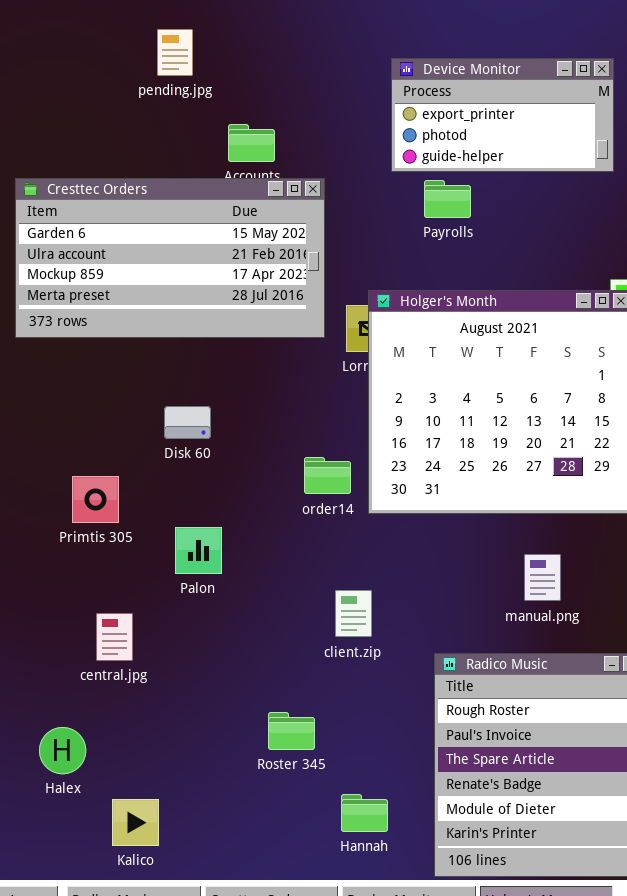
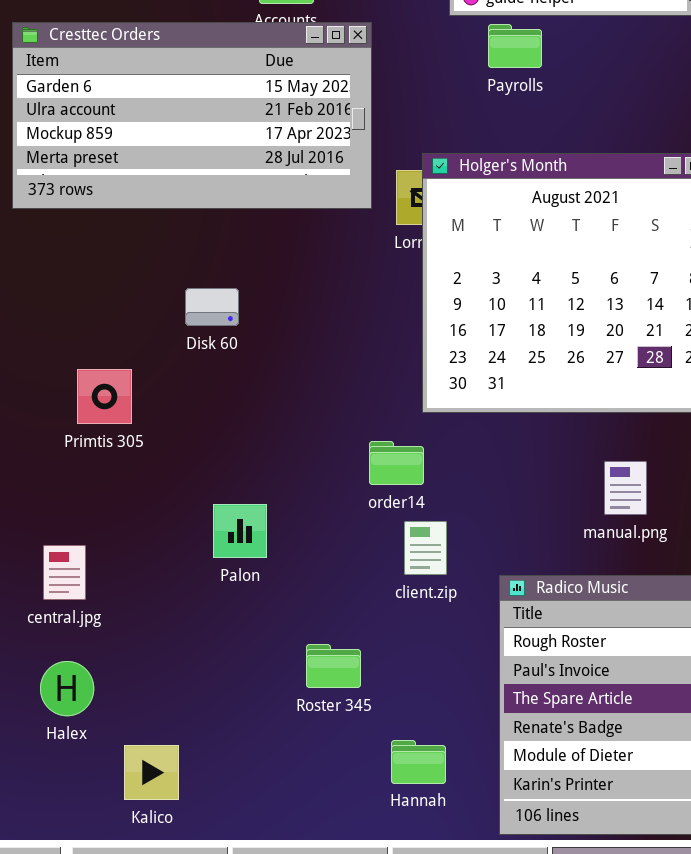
order14: [304,457,351,494] -> [369,441,424,485], moved
Palon: [175,527,222,574] -> [213,504,267,558], moved
client.zip: [335,590,372,637] -> [404,521,447,575], moved
central.jpg: [96,613,133,661] -> [43,545,86,600], moved

